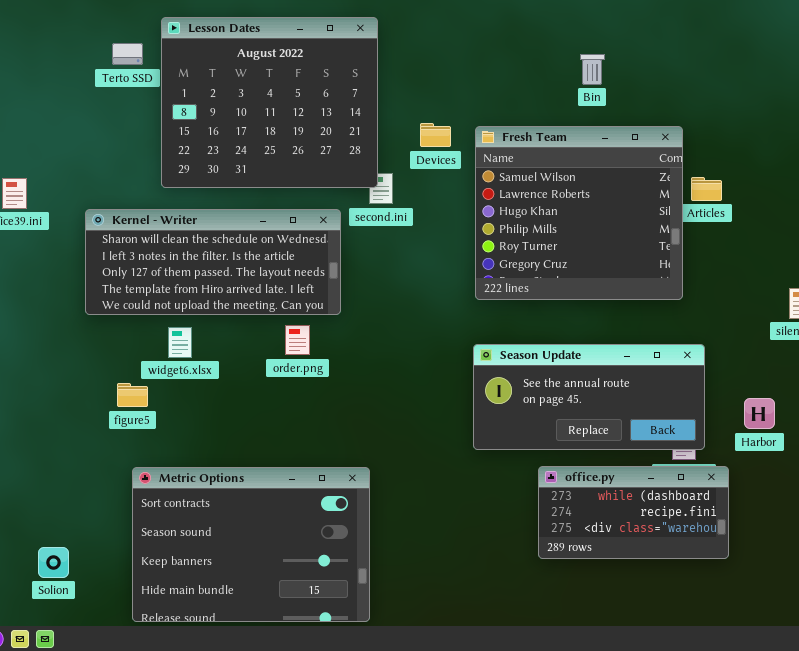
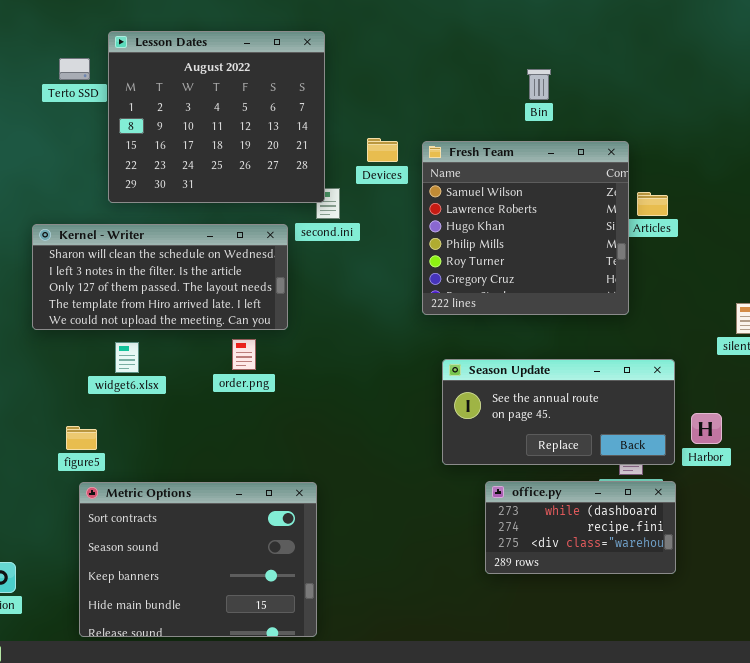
Season Update: [473,344,705,450] -> [442,359,675,465], moved
figure5: [117,383,148,407] -> [66,426,97,450], moved

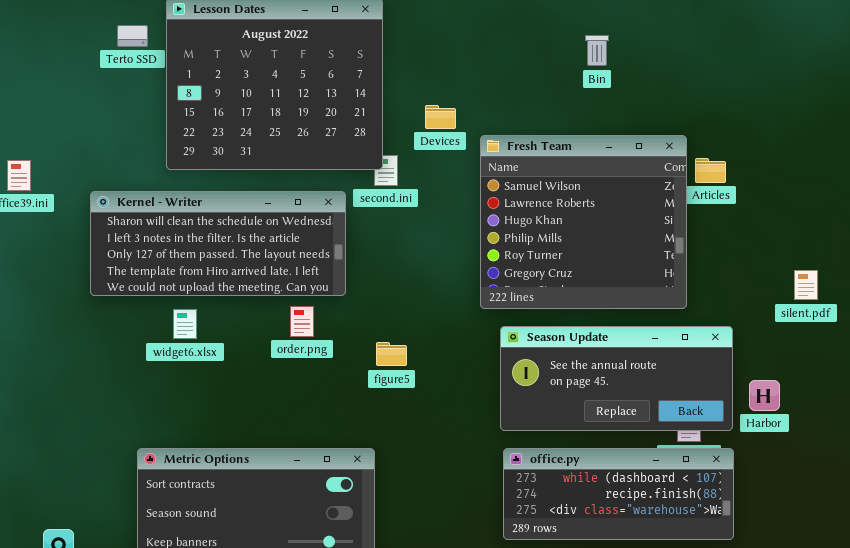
Fresh Team: [422,141,629,315] -> [480,135,687,309], moved
figure5: [66,426,97,450] -> [376,342,407,366], moved
office.py: [485,481,676,574] -> [503,448,734,540], resized

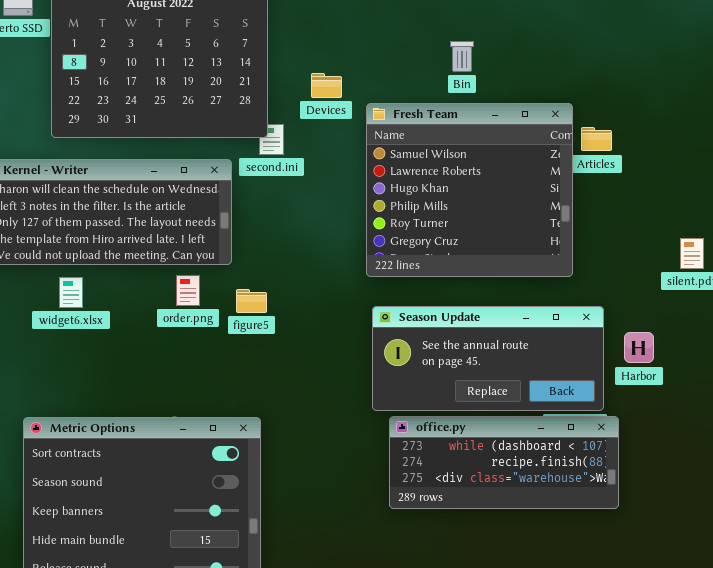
Bin: [585,35,609,66] -> [450,41,474,72], moved
Season Update: [500,326,733,431] -> [372,306,604,411], moved
figure5: [376,342,407,366] -> [236,289,267,313], moved
Harbor: [749,380,780,411] -> [624,332,654,363], moved

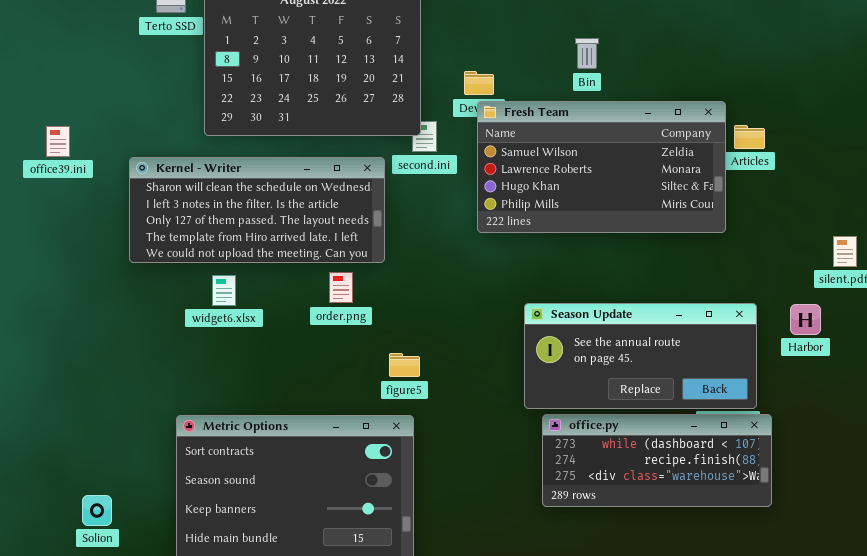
Bin: [450,41,474,72] -> [575,38,599,69], moved
Fresh Team: [366,103,573,277] -> [477,101,726,233], resized
figure5: [236,289,267,313] -> [389,353,420,377], moved
Harbor: [624,332,654,363] -> [790,304,821,335], moved

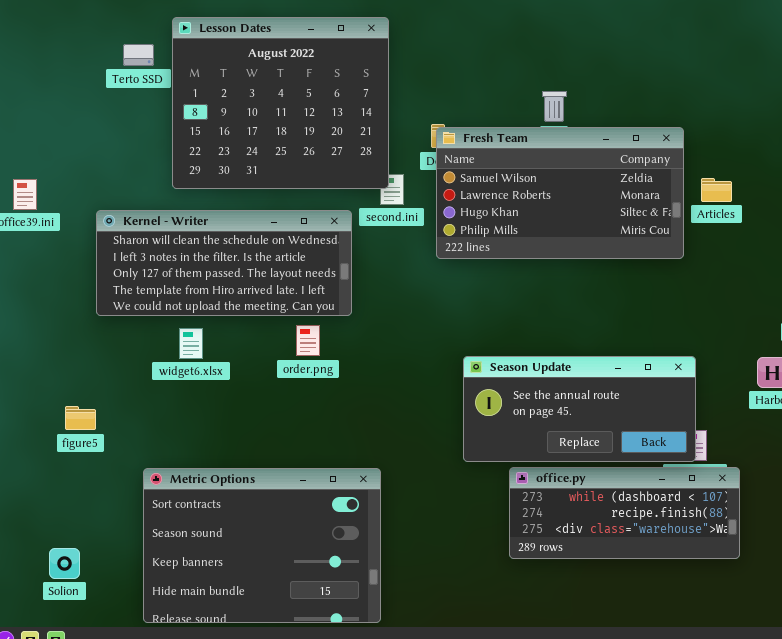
Fresh Team: [477,101,726,233] -> [436,127,684,259], moved
Season Update: [524,303,757,409] -> [463,356,696,462], moved
figure5: [389,353,420,377] -> [65,406,96,430], moved

